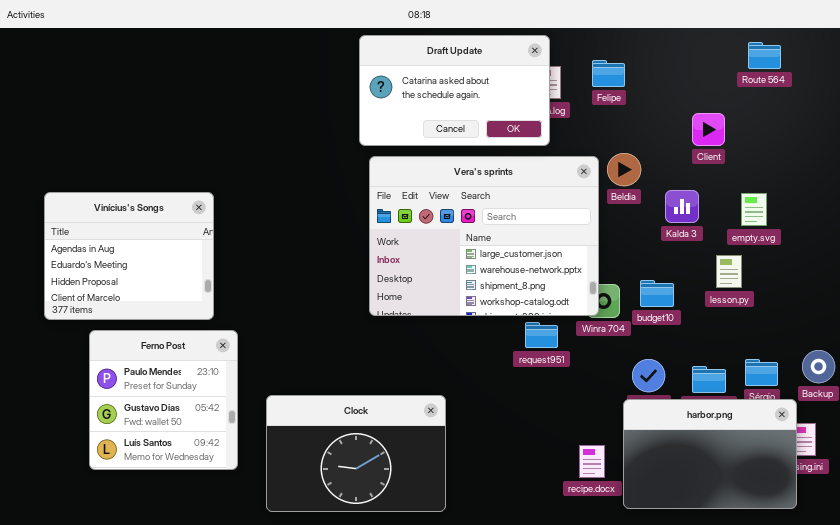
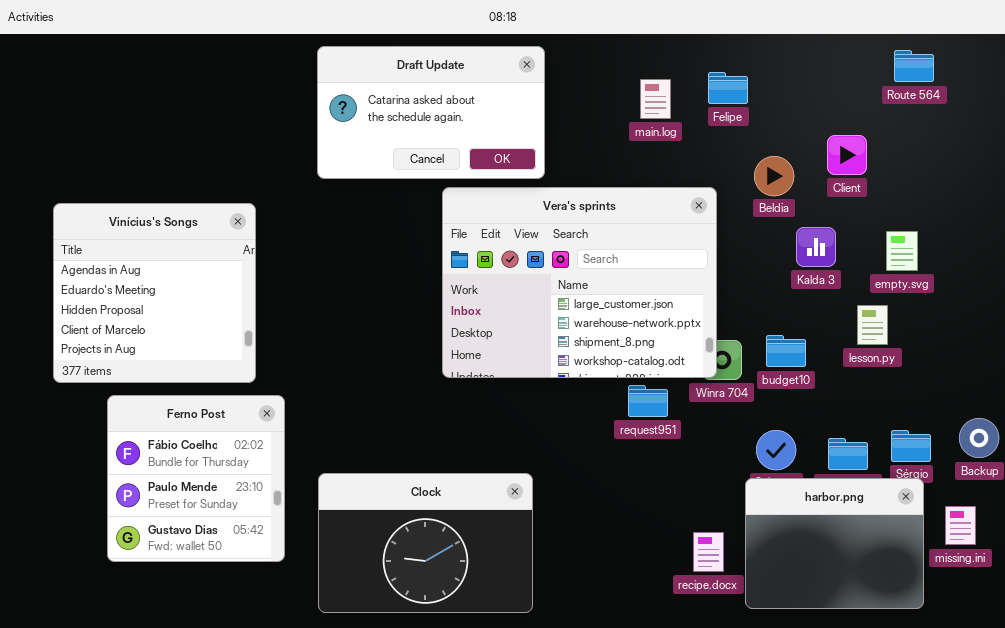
Draft Update: [359,35,550,146] -> [317,46,545,179], moved
Beldia: [607,153,641,186] -> [754,156,794,196], moved
Vinícius's Songs: [44,192,214,320] -> [53,203,256,383], resized
Ferno Post: [89,330,238,470] -> [107,395,285,562], scrolled up 1 row
harbor.png: [623,399,797,509] -> [745,478,924,609], resized

